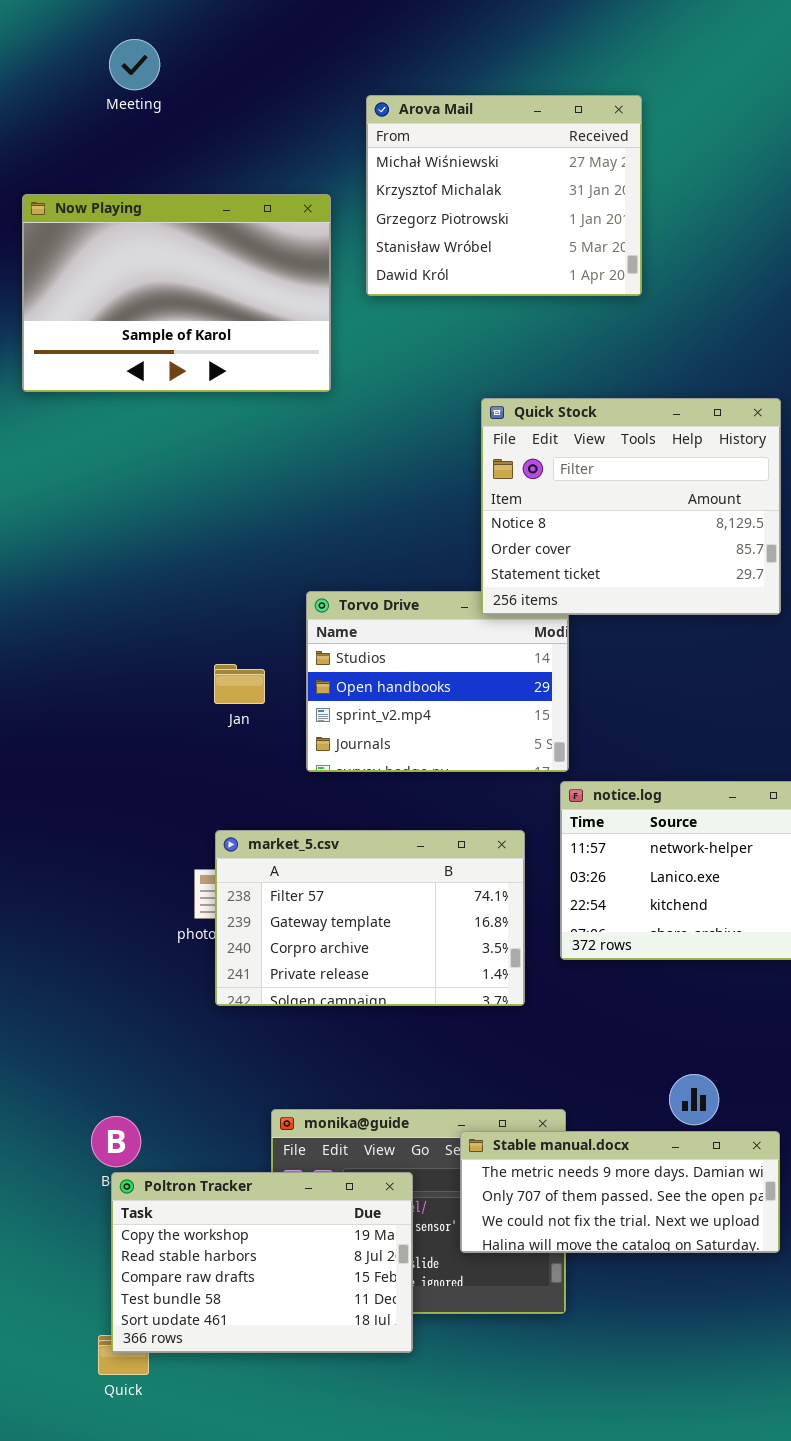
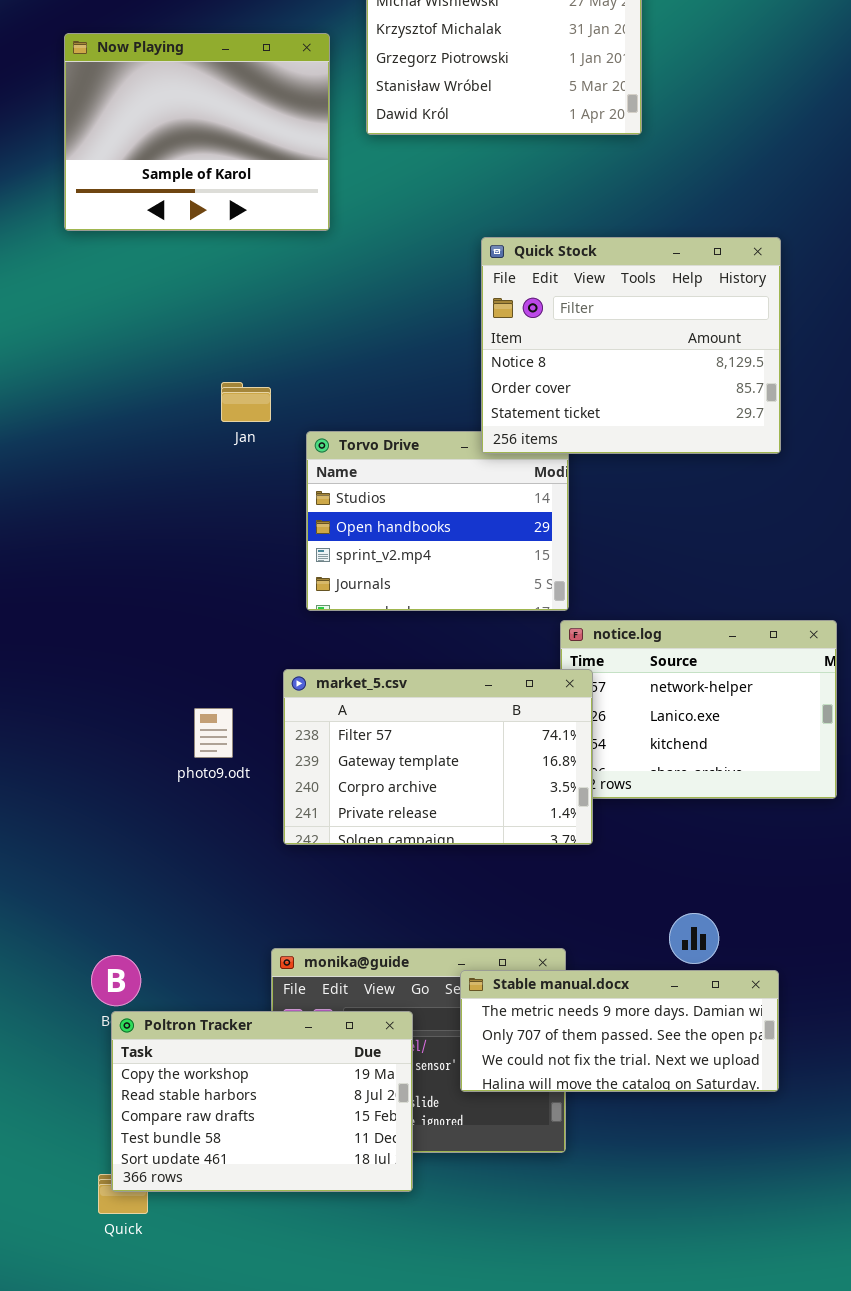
Now Playing: [22,194,331,392] -> [64,33,330,231], resized
Jan: [214,664,265,704] -> [221,382,271,422], moved
market_5.csv: [215,830,525,1006] -> [283,669,593,845], moved

